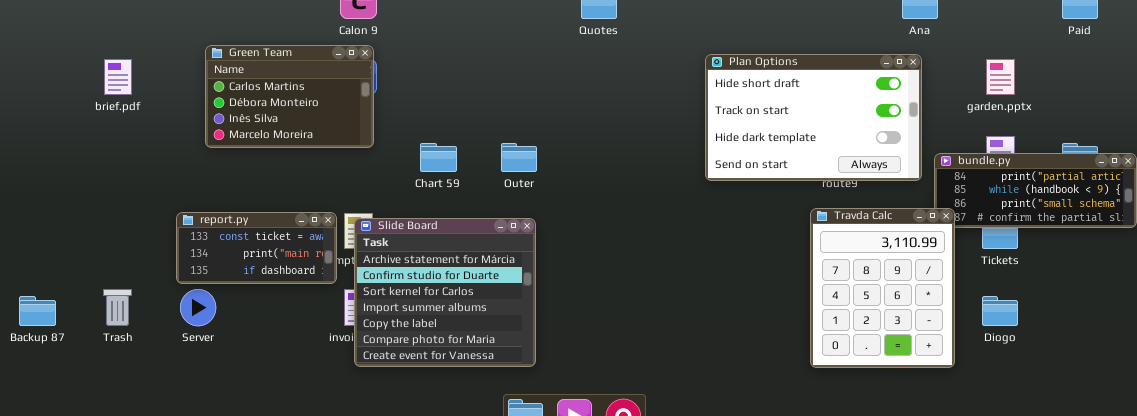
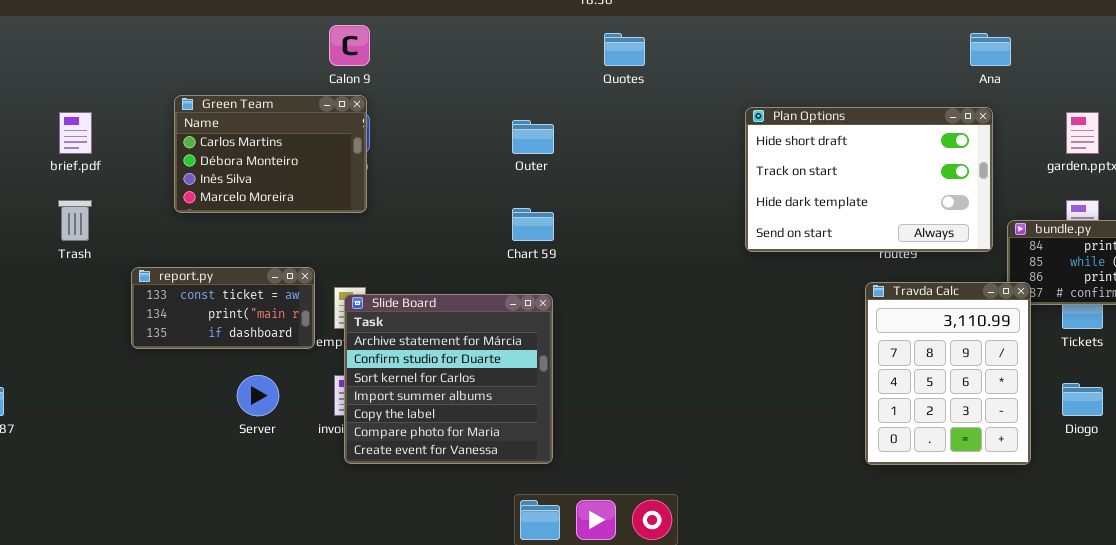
Chart 59: [420,143,457,172] -> [512,208,554,241], moved
Outer: [501,143,537,172] -> [512,120,554,154], moved
report.py: [176,212,337,284] -> [131,267,315,349], moved
Trash: [103,289,132,326] -> [58,200,92,241], moved
Server: [180,289,216,326] -> [237,375,279,416], moved

